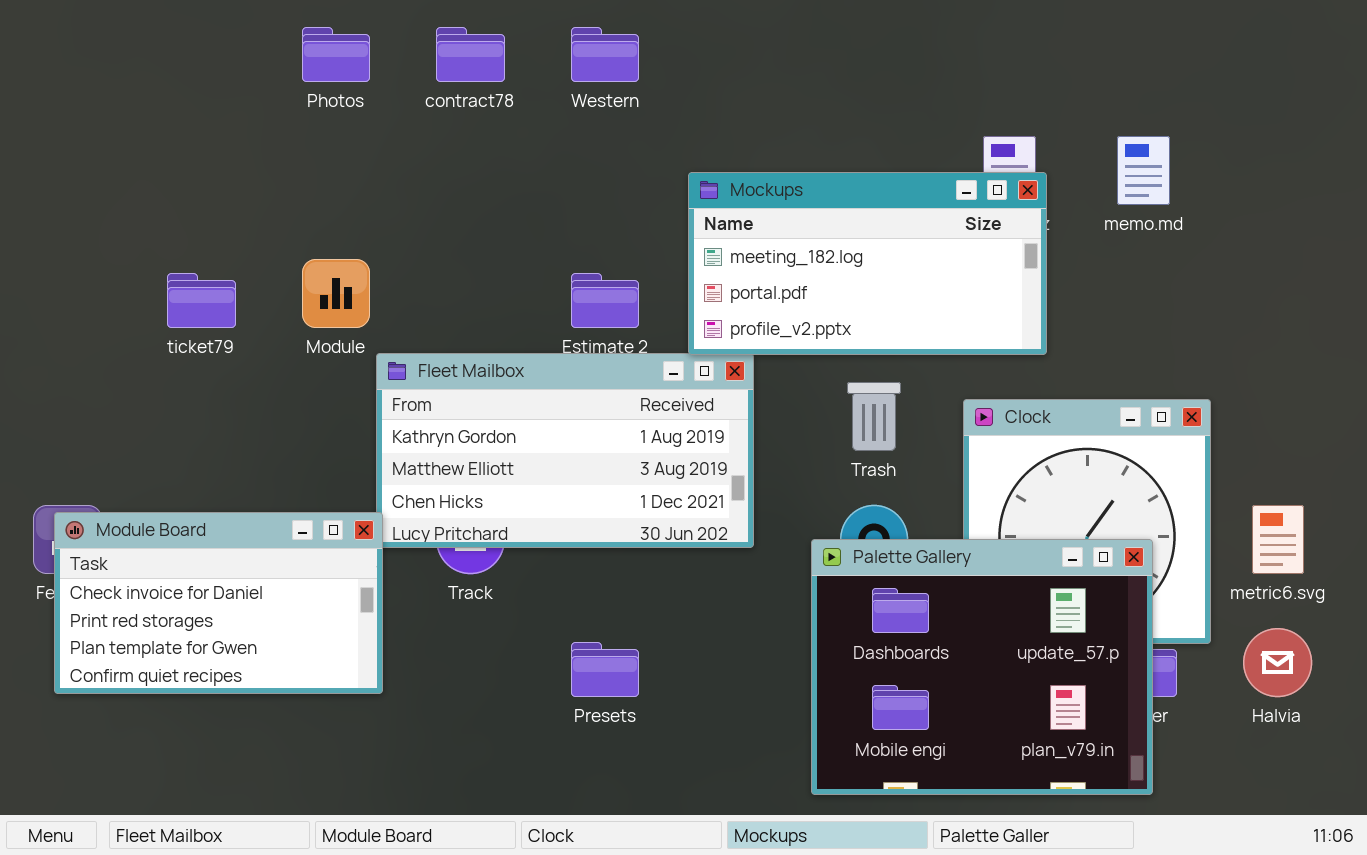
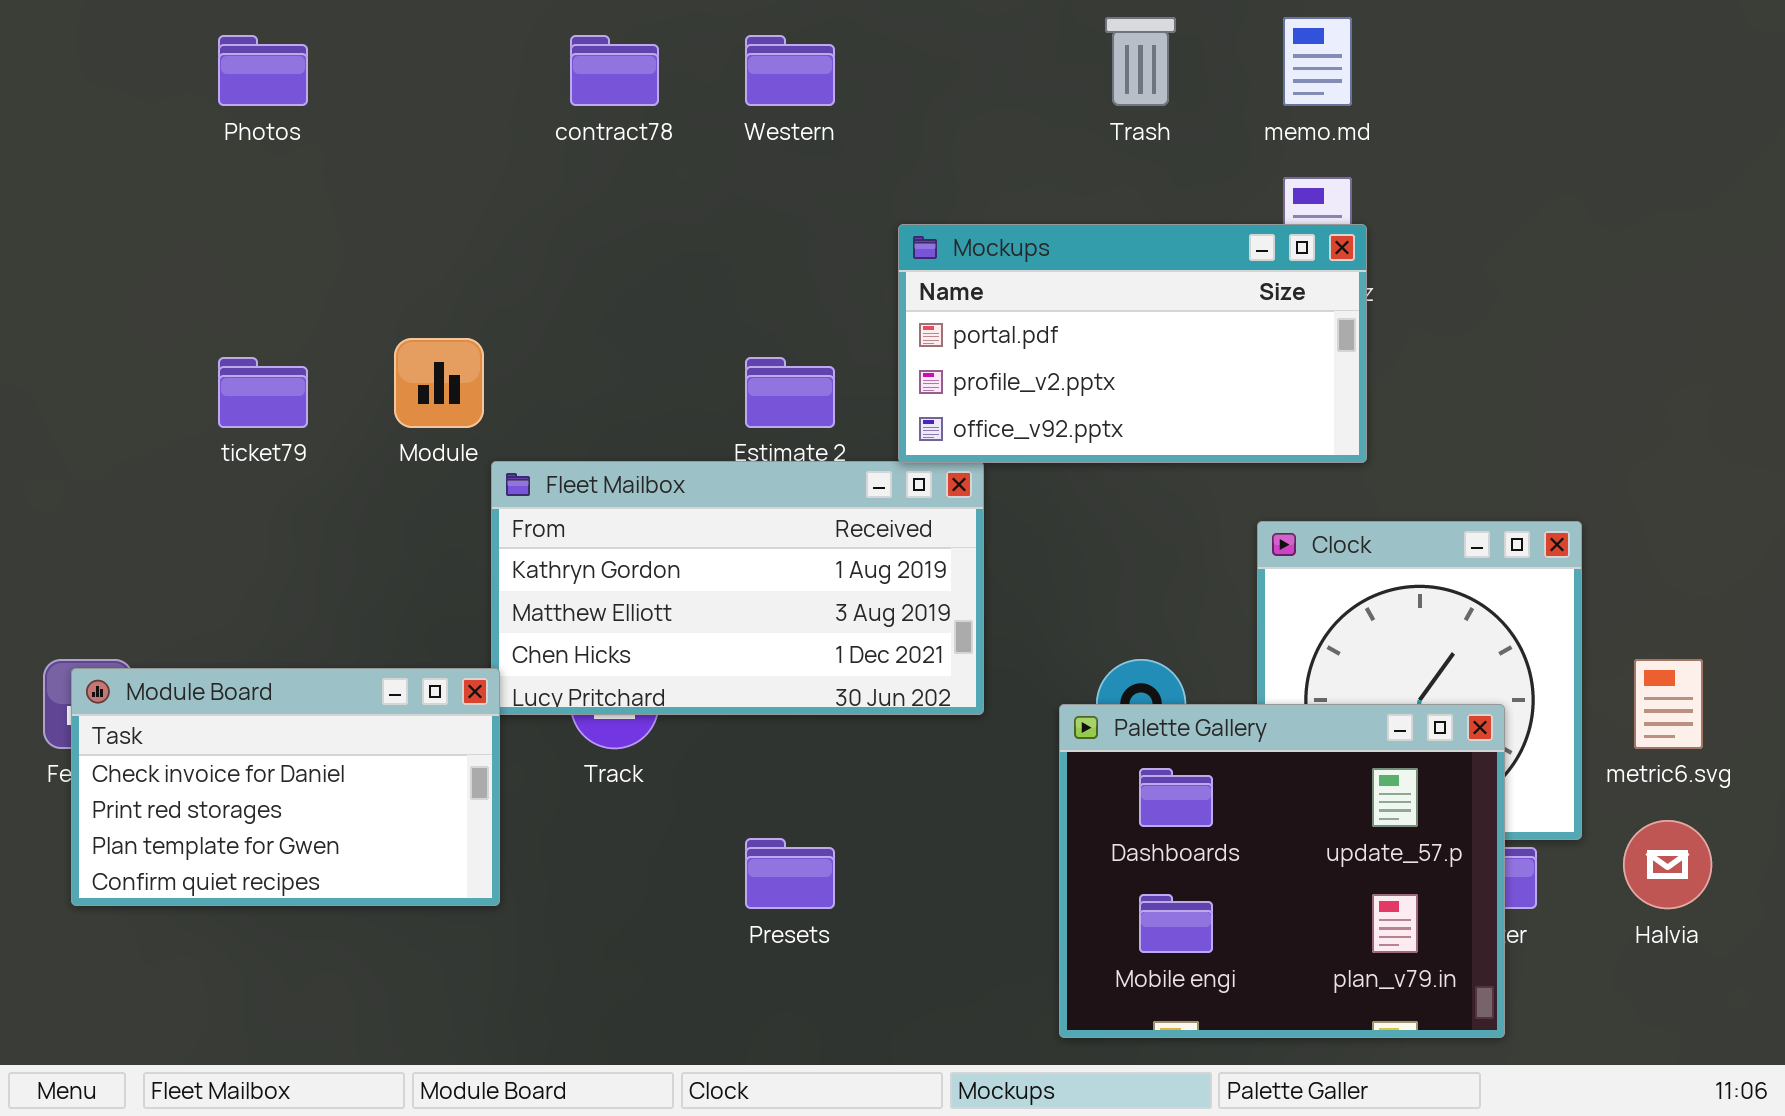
Photos: [302,27,370,82] -> [218,35,308,106], moved
memo.md: [1117,136,1170,205] -> [1283,17,1352,106], moved
Mockups: [688,172,1047,355] -> [898,224,1367,463], scrolled down 1 row
Trash: [847,382,901,451] -> [1105,17,1176,106], moved

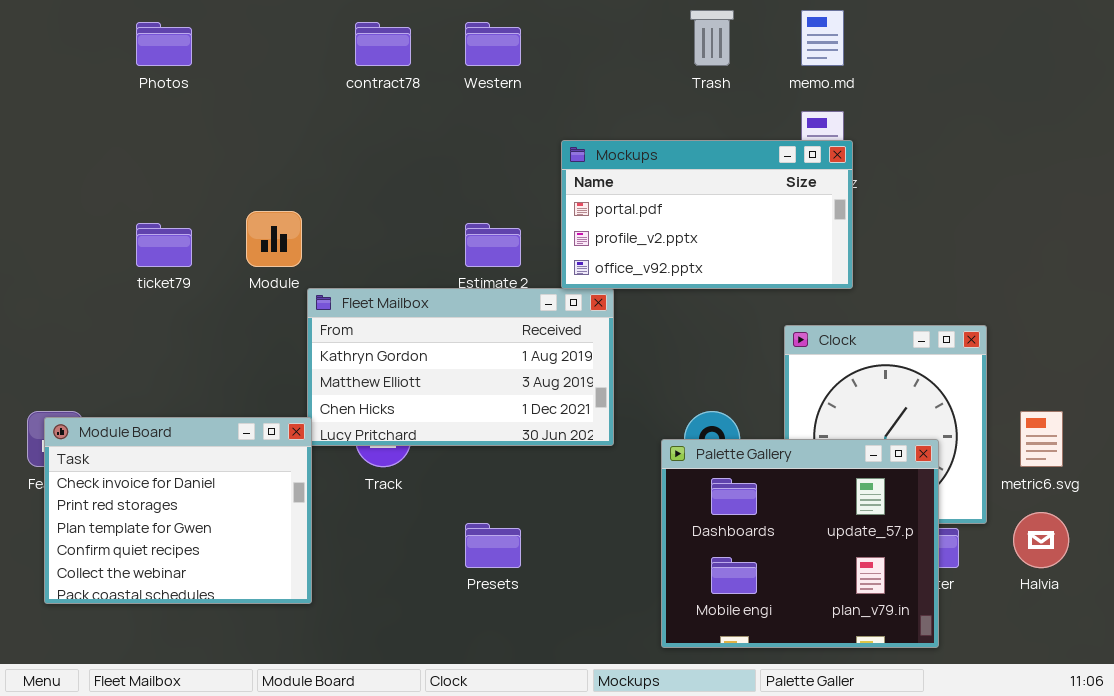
Module Board: [71,668,500,906] -> [44,417,312,604], resized

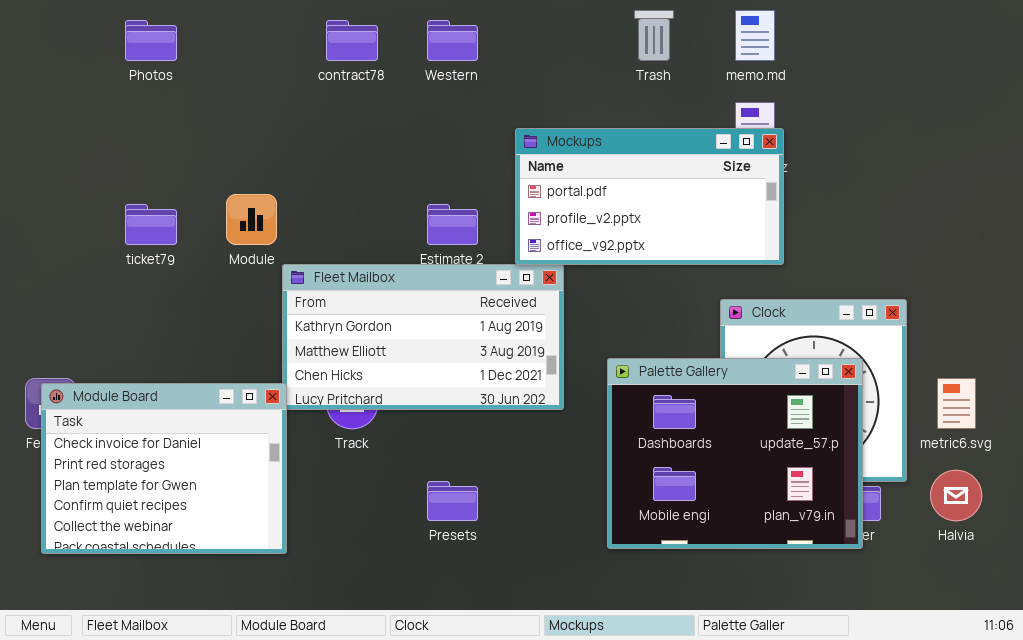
Palette Gallery: [661,439,939,648] -> [607,358,863,549], moved

